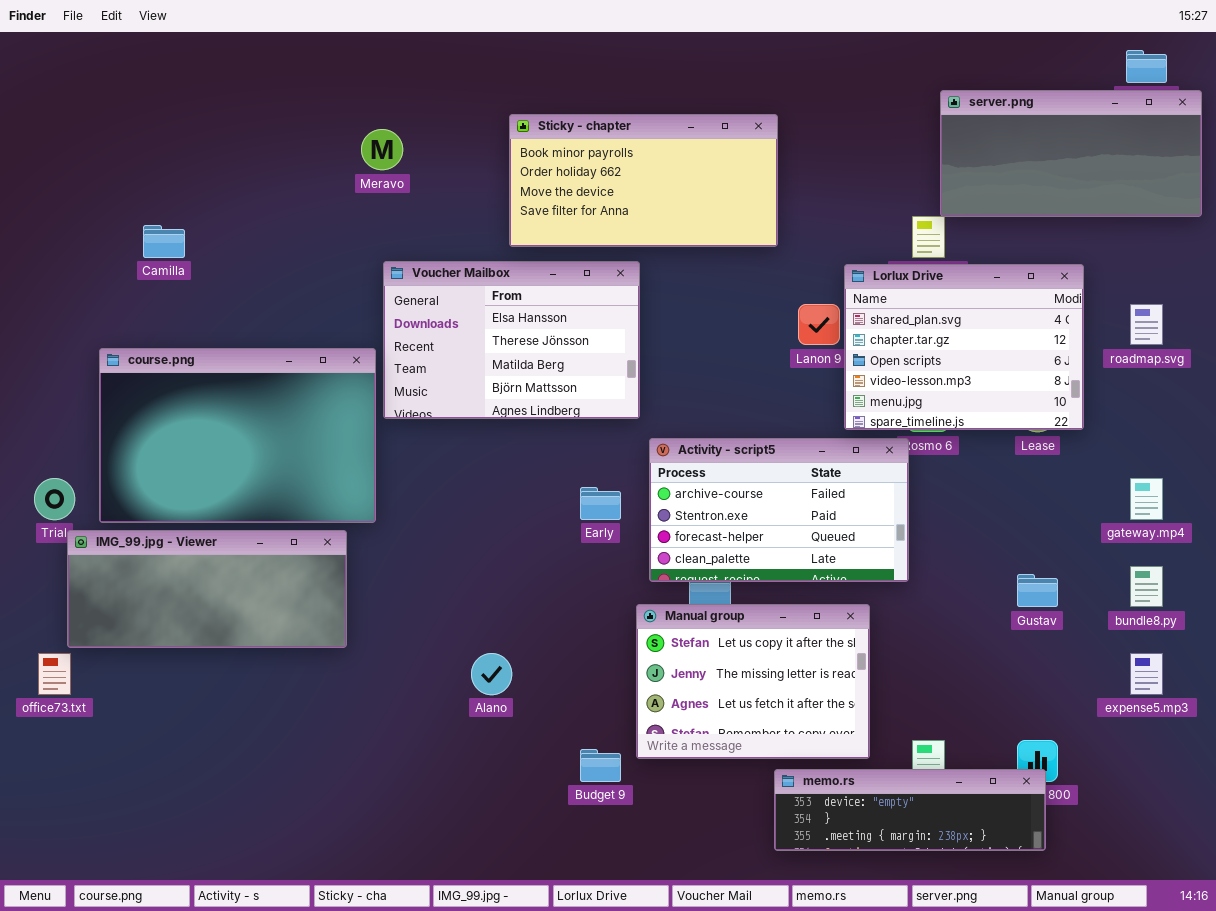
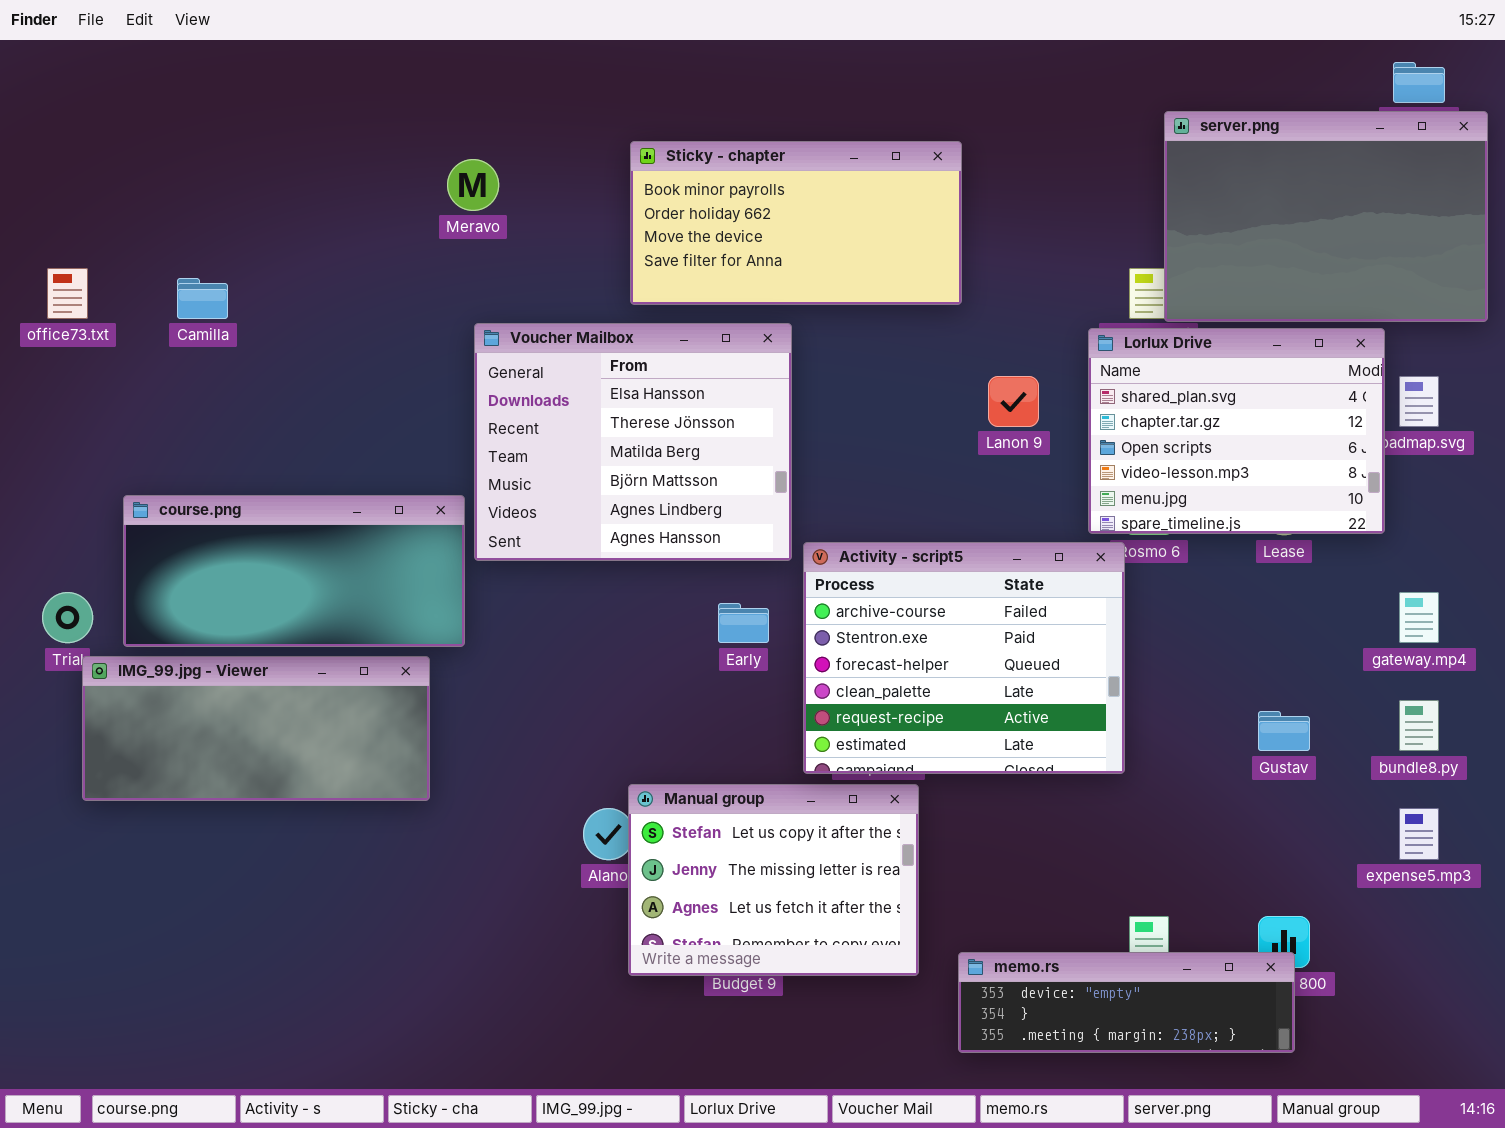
server.png: [940,90,1202,217] -> [1164,111,1488,322], resized
Voucher Mailbox: [383,261,640,419] -> [474,323,792,561], resized
Lorlux Drive: [844,264,1084,430] -> [1088,328,1385,534], moved
course.png: [99,348,376,523] -> [123,495,465,647], resized
Activity - script5: [649,438,909,582] -> [803,542,1125,774], resized
Manual group: [636,604,870,759] -> [628,784,919,976], moved
office73.txt: [38,653,71,695] -> [47,268,88,319], moved

